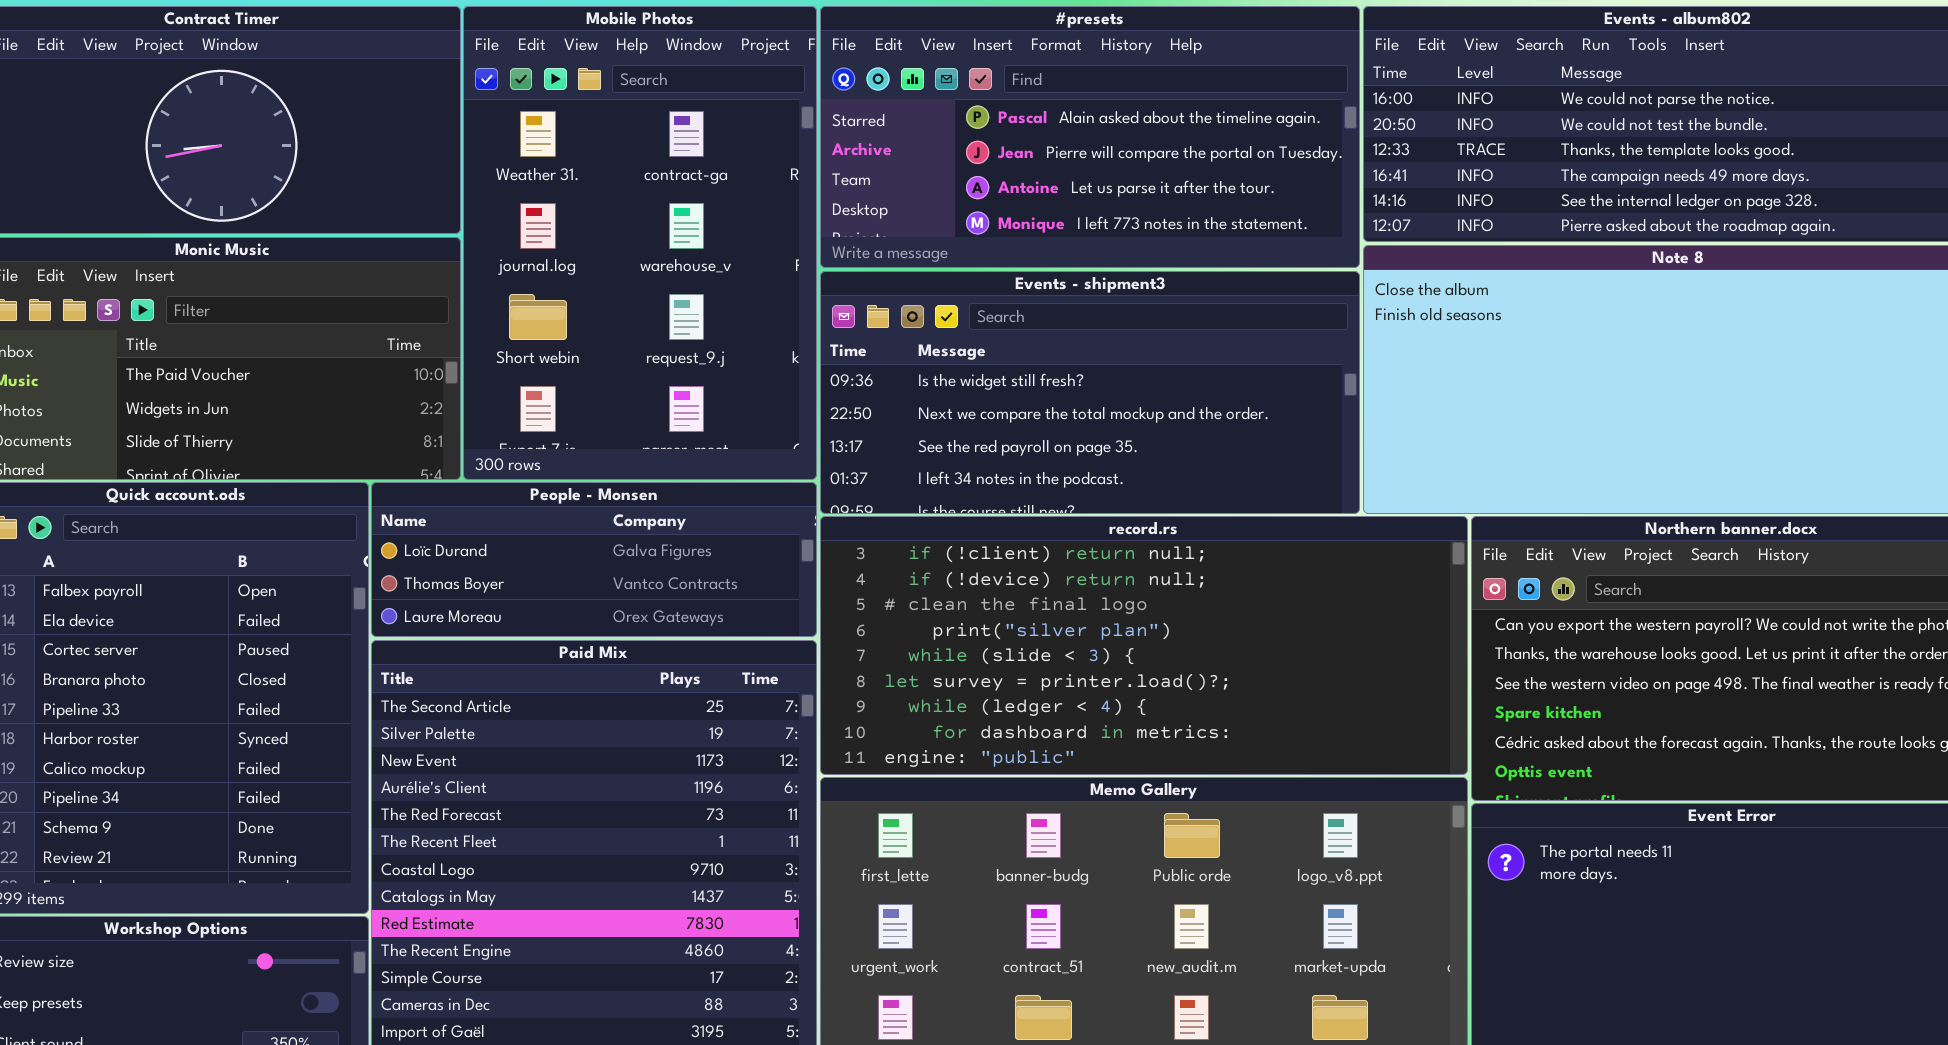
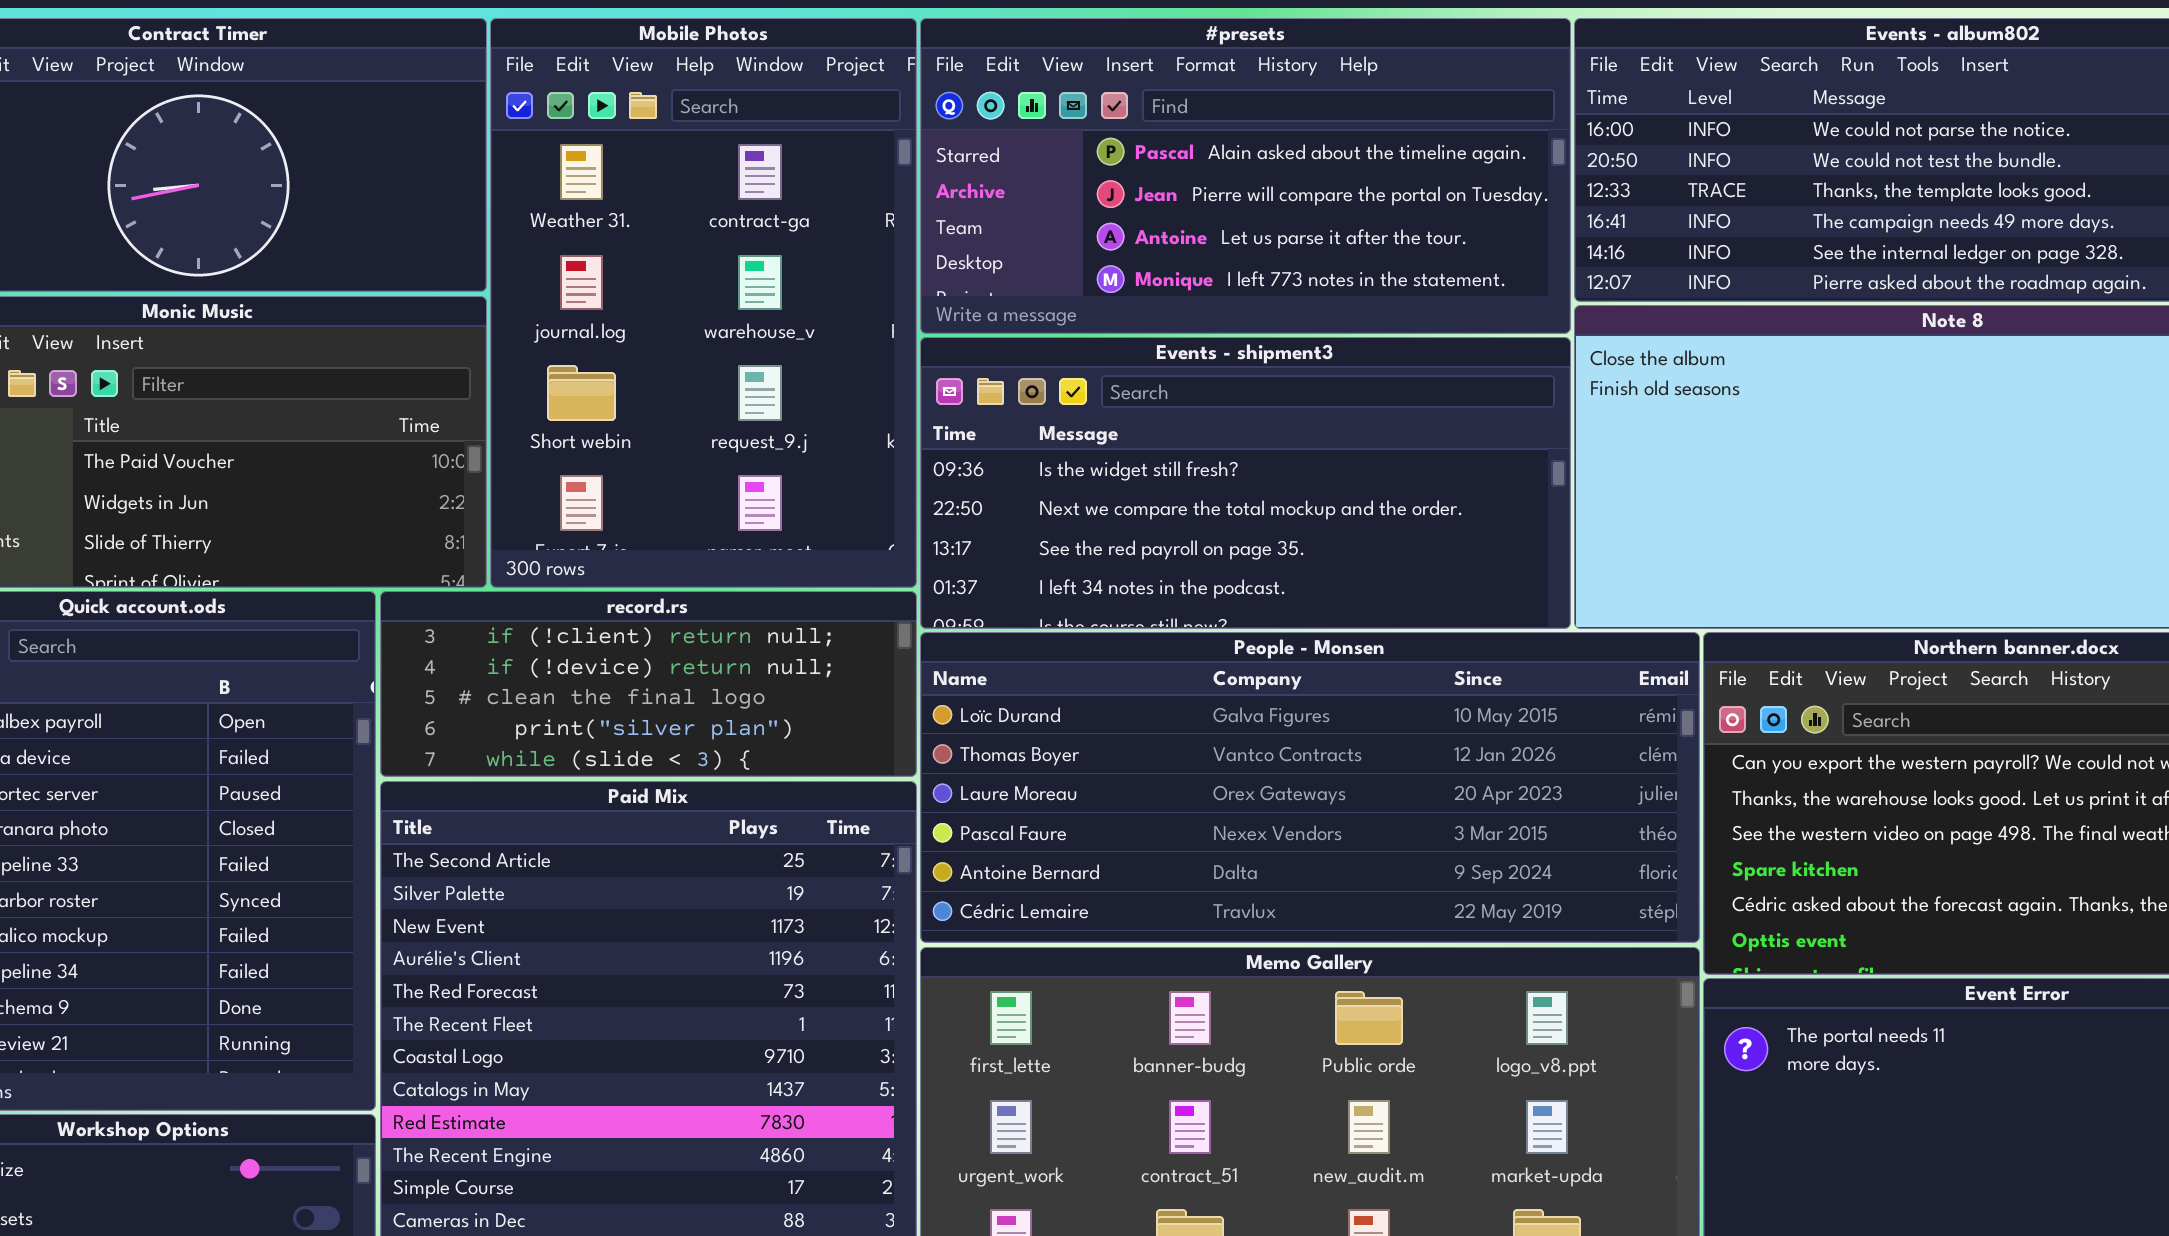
People - Monsen: [371,482,817,637] -> [920,632,1700,943], moved, resized
record.rs: [820,516,1468,775] -> [380,591,917,777], moved, resized

